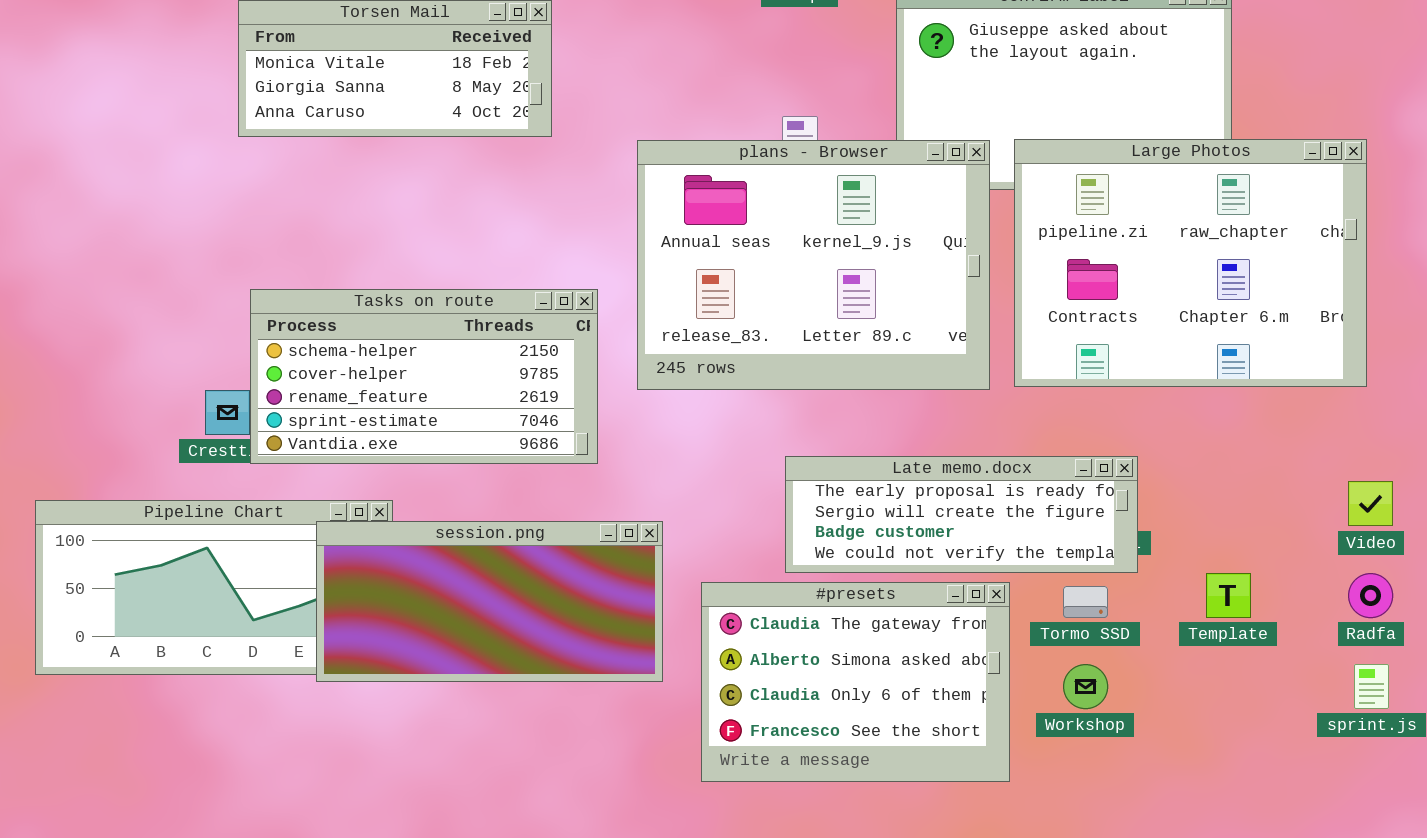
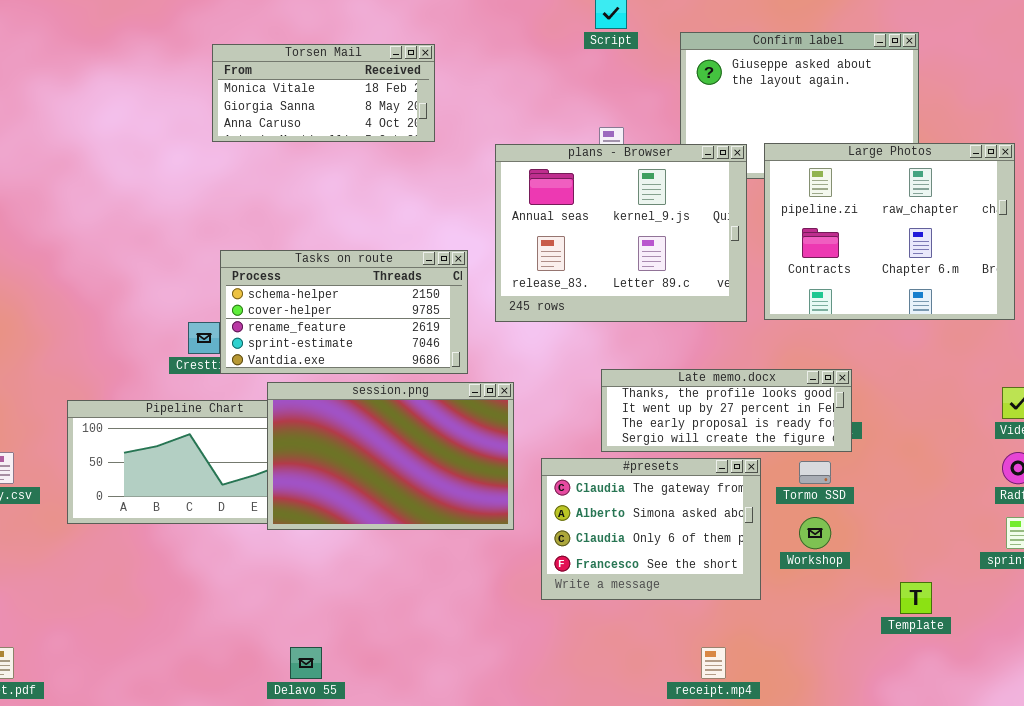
Late memo.docx: [785,456,1138,573] -> [601,369,852,452], scrolled up 2 rows
session.png: [316,521,663,682] -> [267,382,514,530], resized
Template: [1206,573,1251,618] -> [900,582,932,614], moved

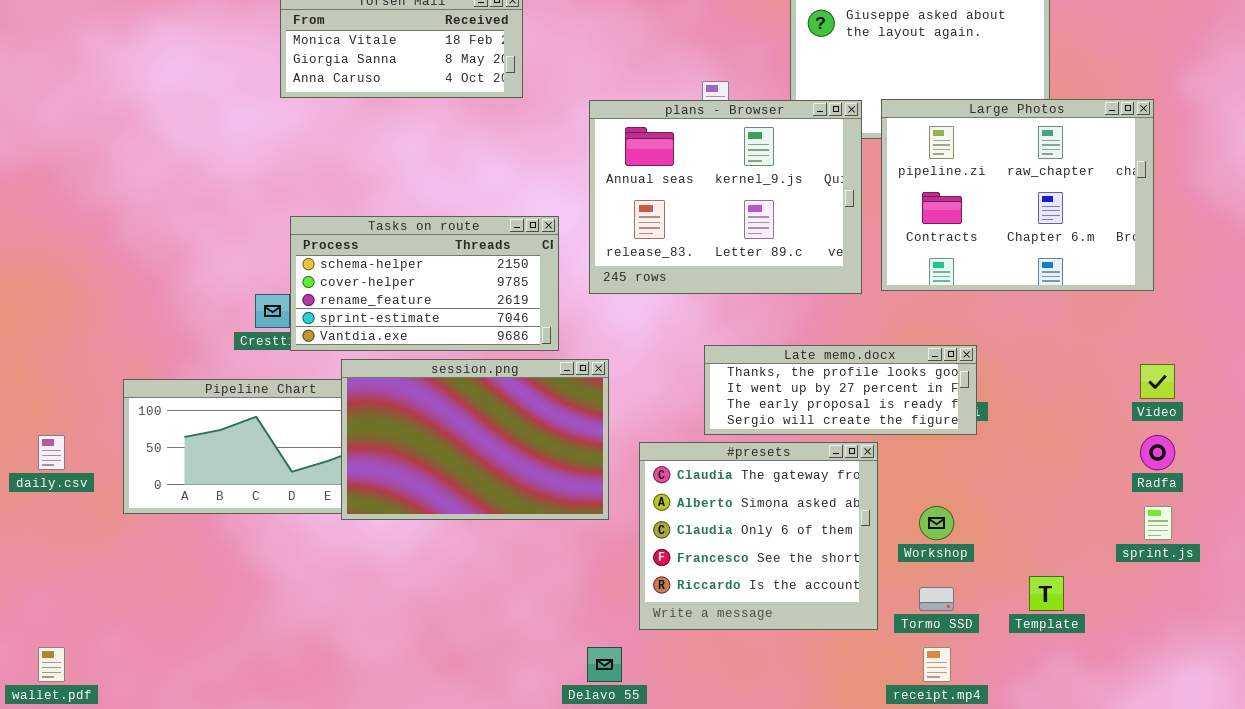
#presets: [541,458,761,600] -> [639,442,878,630], resized
Tormo SSD: [799,461,831,484] -> [919,587,954,611], moved
Delavo 55: [290,647,322,679] -> [587,647,622,682], moved
receipt.mp4: [701,647,726,679] -> [923,647,951,682], moved

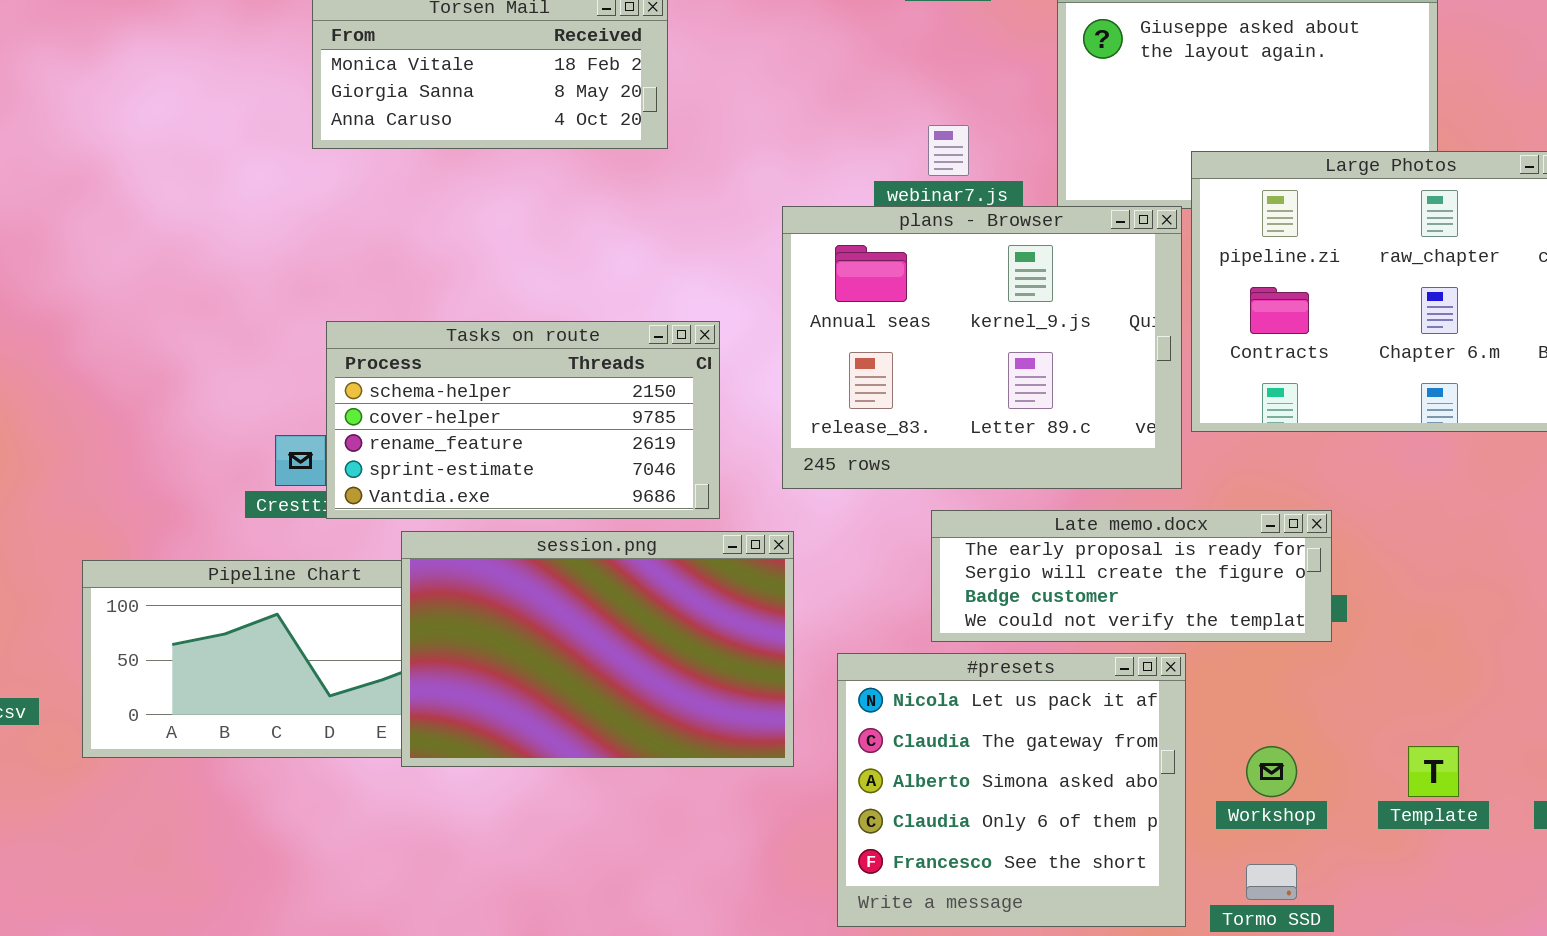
plans - Browser: [589,100,862,294] -> [782,206,1182,489], moved
Late memo.docx: [704,345,977,435] -> [931,510,1332,642], scrolled down 2 rows
#presets: [639,442,878,630] -> [837,653,1186,927], scrolled up 1 row
Template: [1029,576,1064,611] -> [1408,746,1459,797], moved

